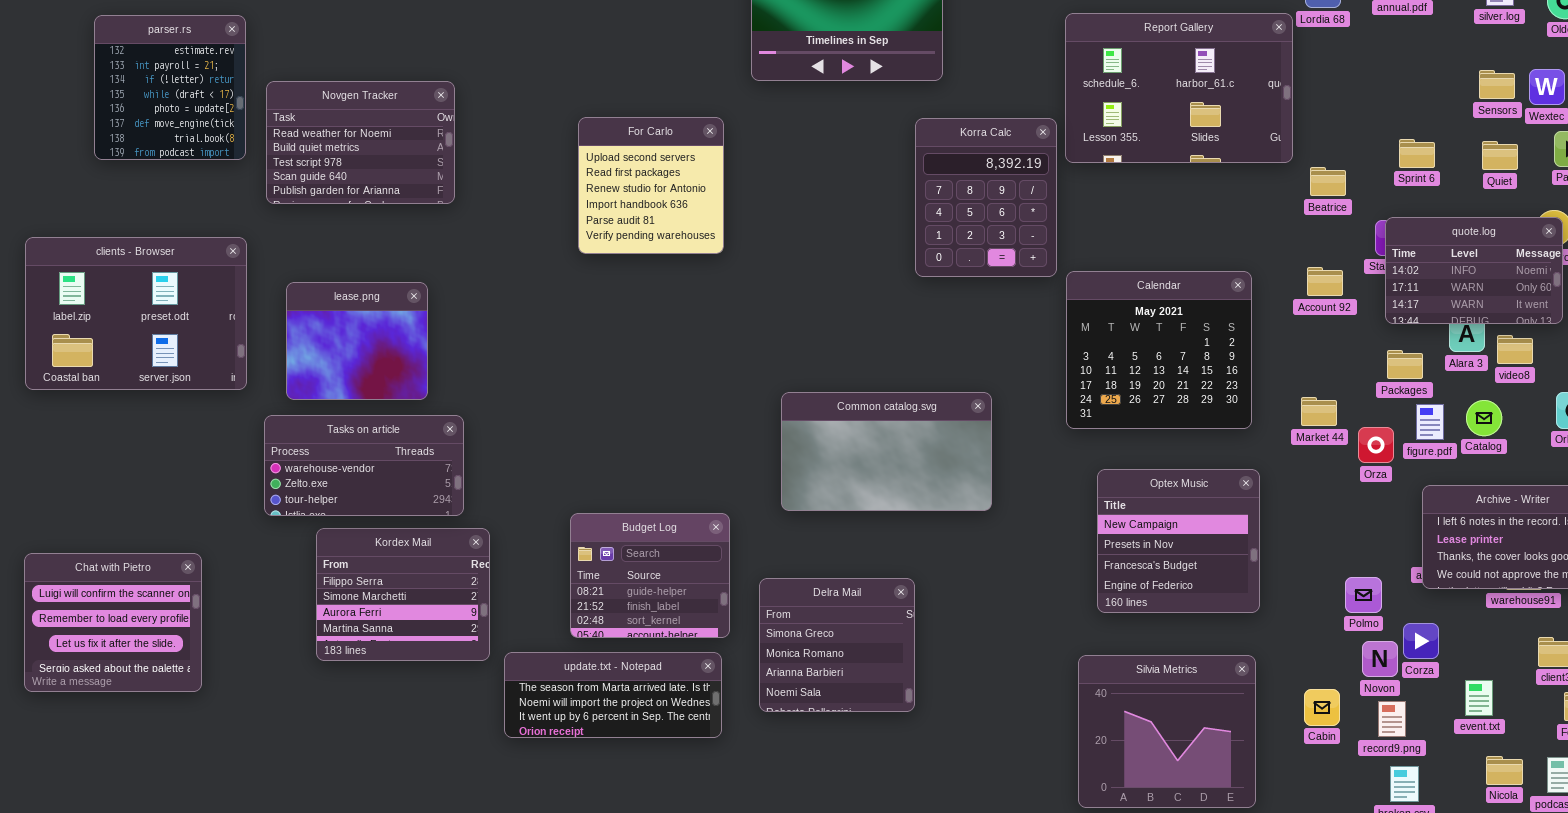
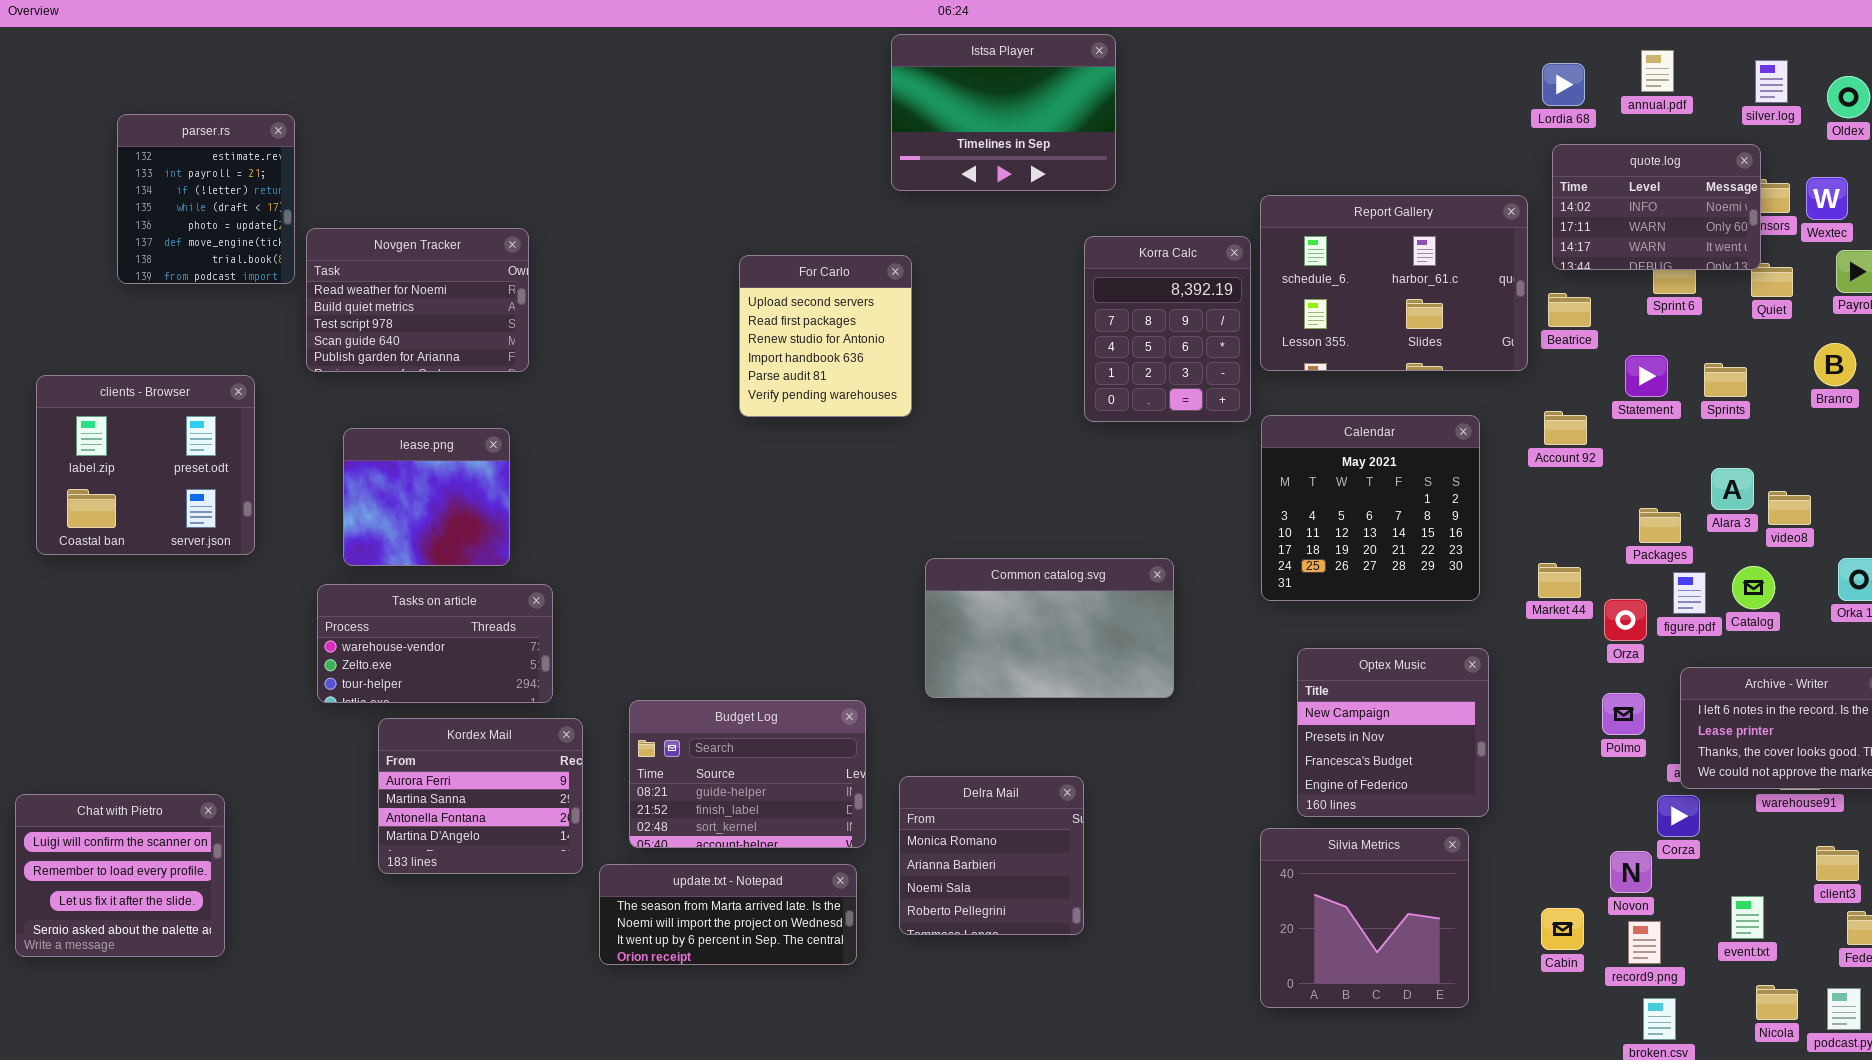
Report Gallery: [1065,13,1293,163] -> [1260,195,1528,371], moved
Novgen Tracker: [266,81,455,204] -> [306,228,529,372], moved
For Carlo: [578,117,724,254] -> [739,255,912,417], moved
quote.log: [1385,217,1563,324] -> [1552,144,1761,270], moved
clients - Browser: [25,237,247,390] -> [36,375,255,555], resized
Budget Log: [570,513,730,638] -> [629,700,866,848], resized
Kordex Mail: [316,528,490,661] -> [378,718,583,874], scrolled down 2 rows
Chat with Pietro: [24,553,202,692] -> [15,794,225,957], moved
Polmo: [1345,577,1382,613] -> [1602,693,1645,735], moved
Delra Mail: [759,578,915,712] -> [899,776,1084,935], scrolled down 1 row
Corza: [1403,623,1439,659] -> [1657,795,1700,837], moved
Silvia Metrics: [1078,655,1256,808] -> [1260,828,1469,1008], moved

